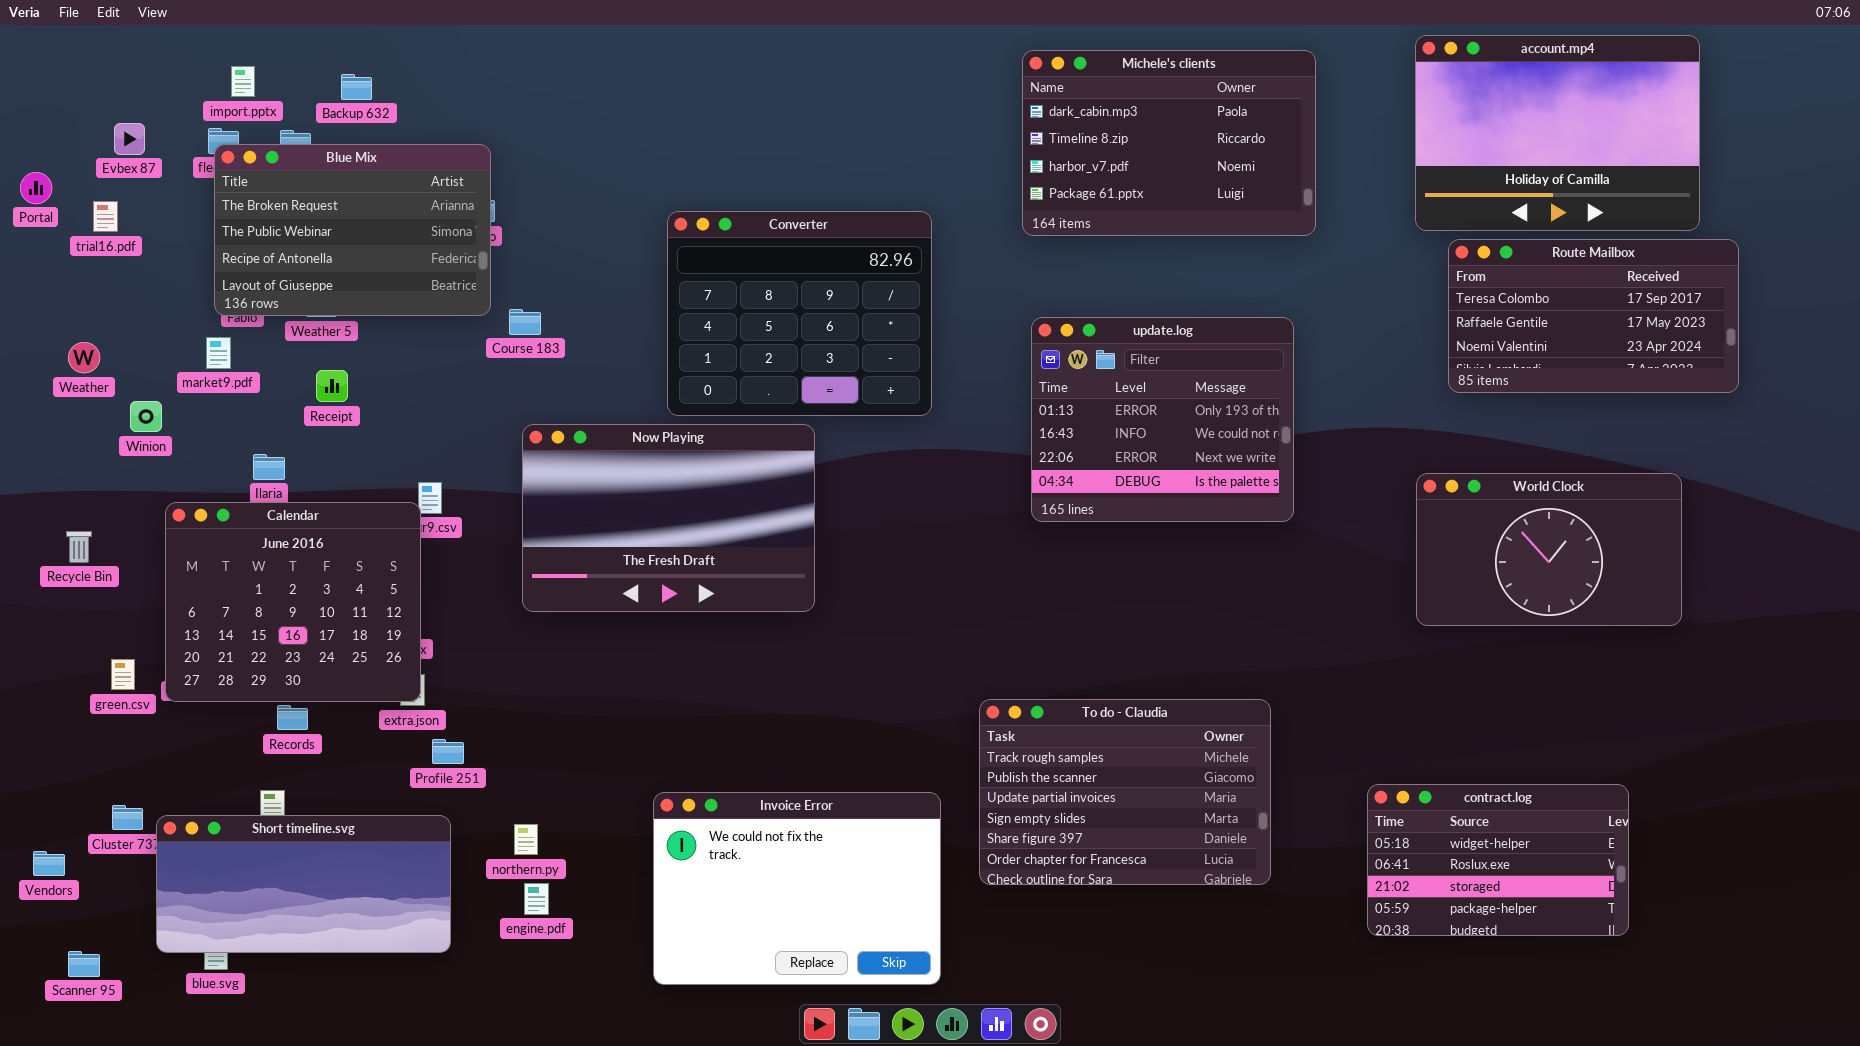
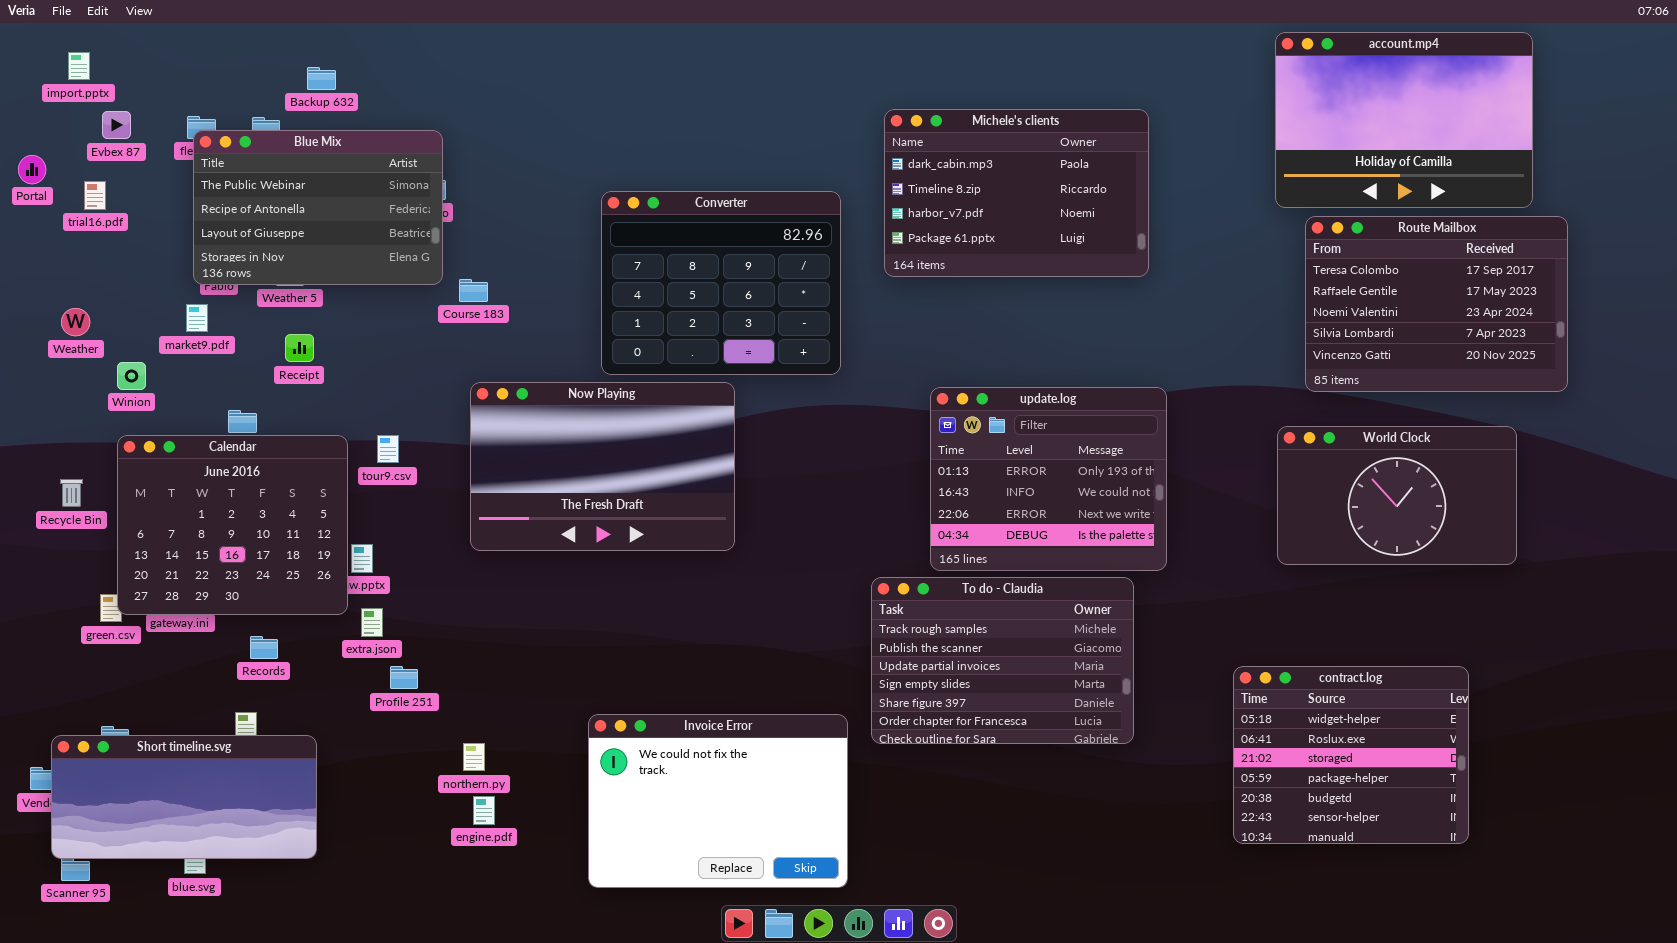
Michele's clients: [1022,50,1316,236] -> [884,109,1149,277], moved
import.pptx: [231,66,255,97] -> [68,52,90,80], moved
Blue Mix: [214,144,491,316] -> [193,130,443,285], scrolled down 1 row
Route Mailbox: [1448,239,1739,393] -> [1305,216,1568,392], resized
update.log: [1031,317,1294,522] -> [930,387,1167,571], moved
Calendar: [165,502,421,702] -> [117,435,348,615], moved
To do - Claudia: [979,699,1271,885] -> [871,577,1134,744], moved
contract.log: [1367,784,1629,936] -> [1233,666,1469,844], resized
Short timeline.svg: [156,815,451,953] -> [51,735,317,859], moved

